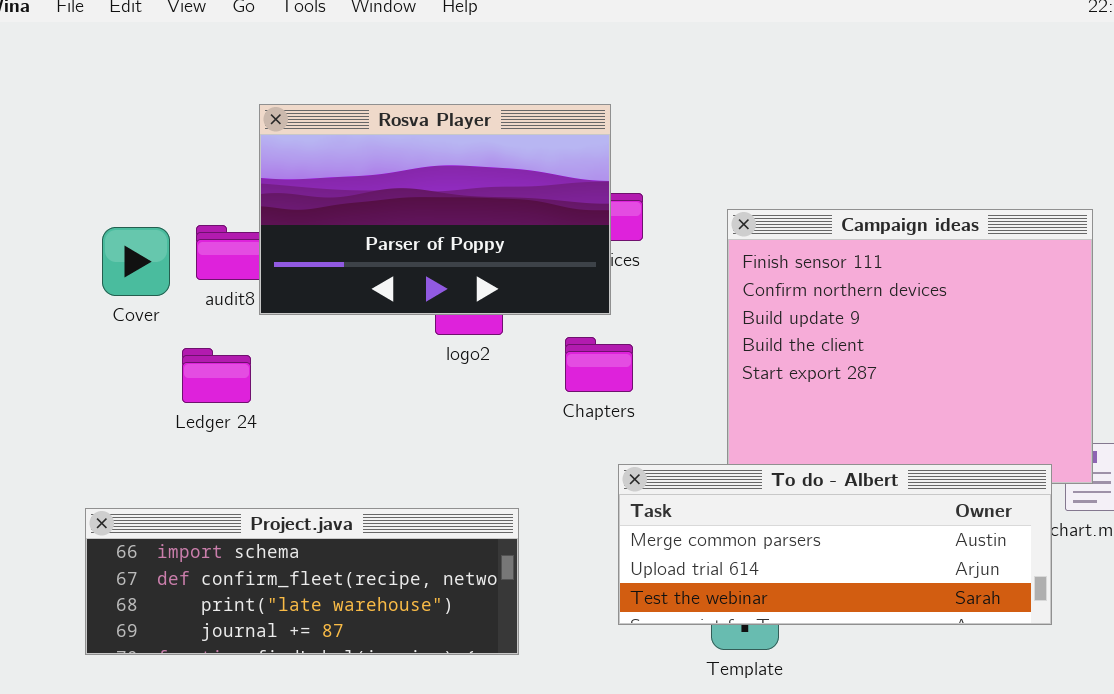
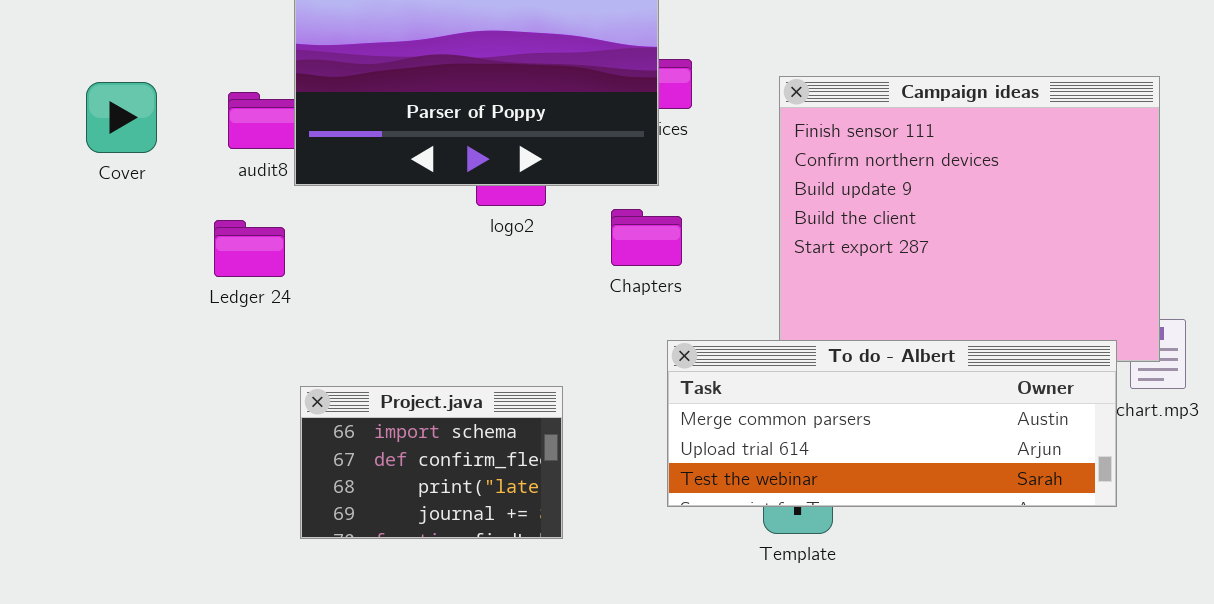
Cover: [102,227,170,296] -> [86,82,157,153], moved
Project.java: [85,508,519,655] -> [300,386,563,539], resized

